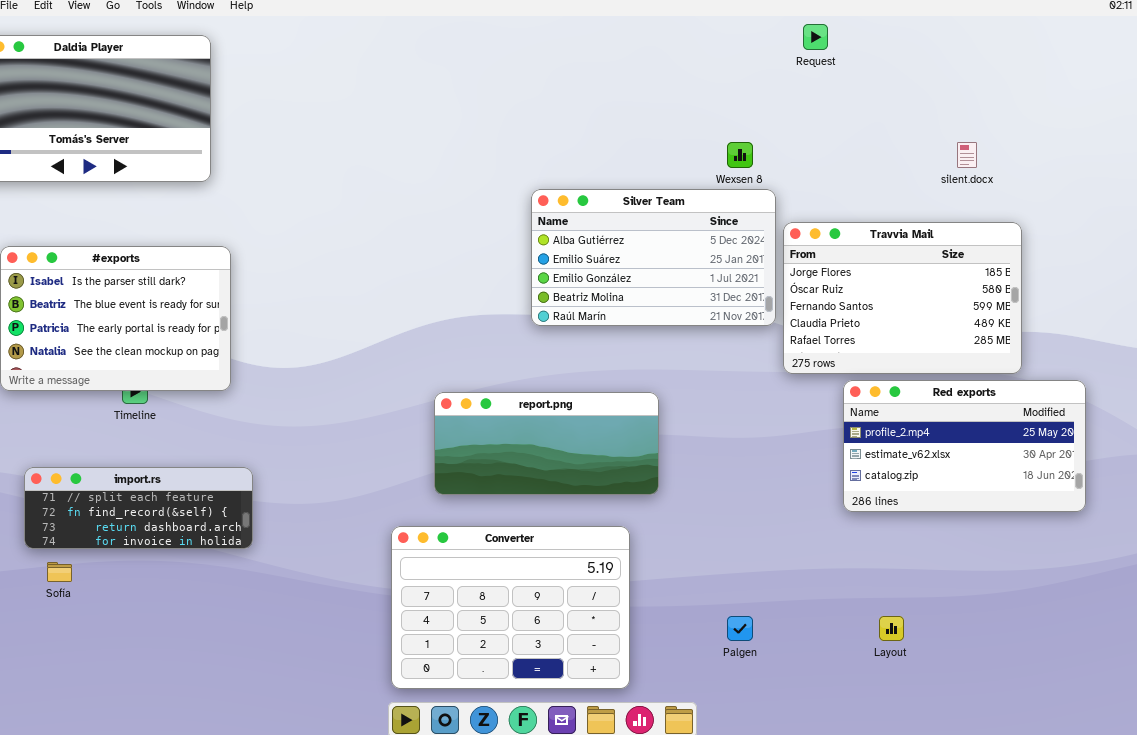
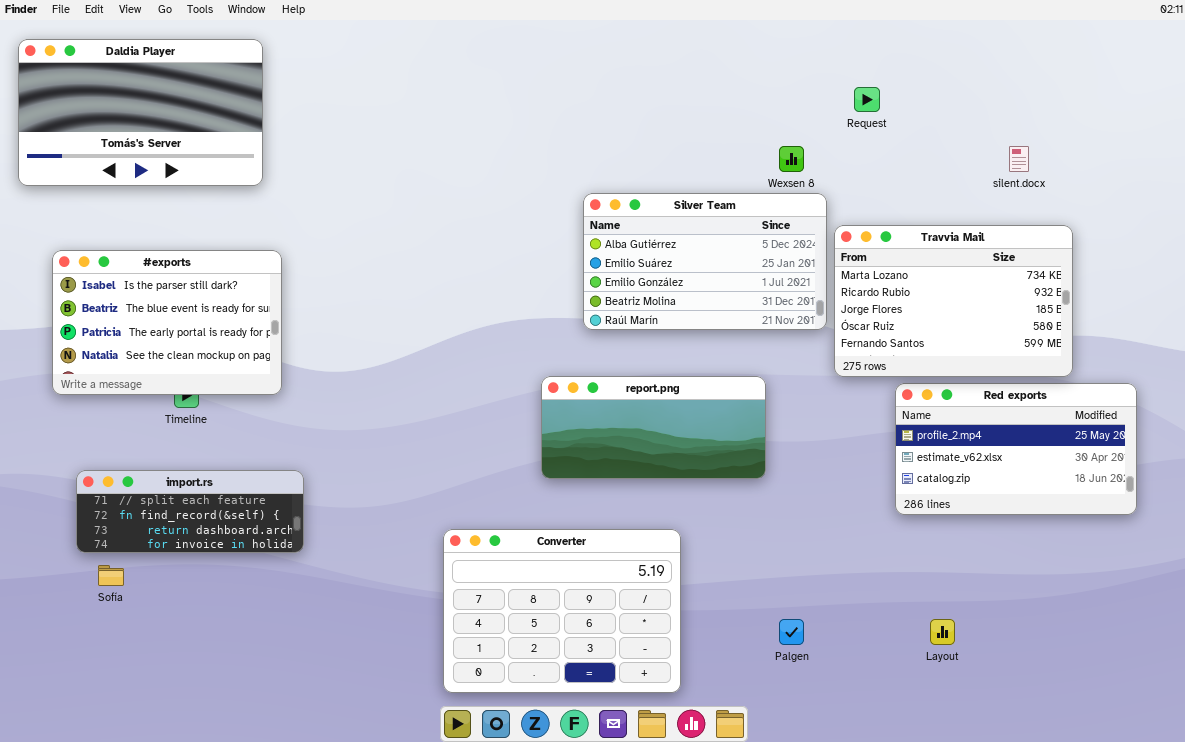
Request: [803,24,828,50] -> [854,87,880,112], moved
Travvia Mail: [783,222,1022,374] -> [834,225,1073,377], scrolled up 2 rows
report.png: [434,392,659,495] -> [541,376,766,479], moved

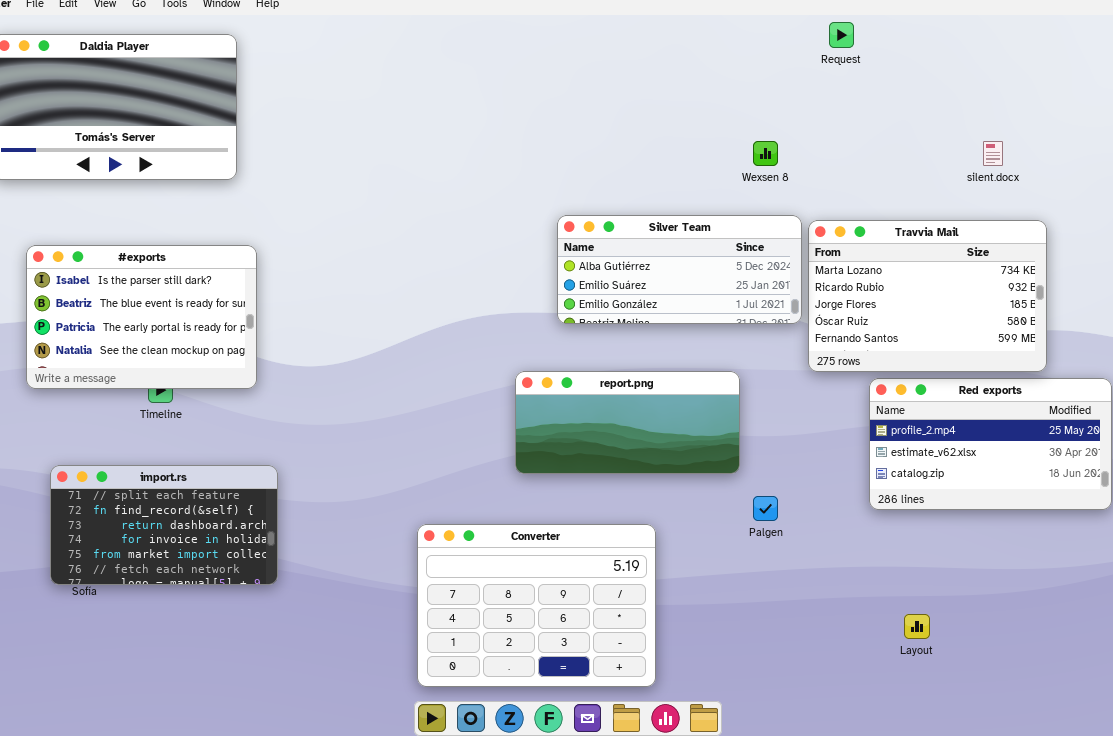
Request: [854,87,880,112] -> [829,22,854,48], moved
Silver Team: [583,193,827,330] -> [557,215,802,324], resized
import.rs: [76,470,304,553] -> [50,465,278,585], resized
Palgen: [779,619,804,645] -> [753,496,778,521], moved

